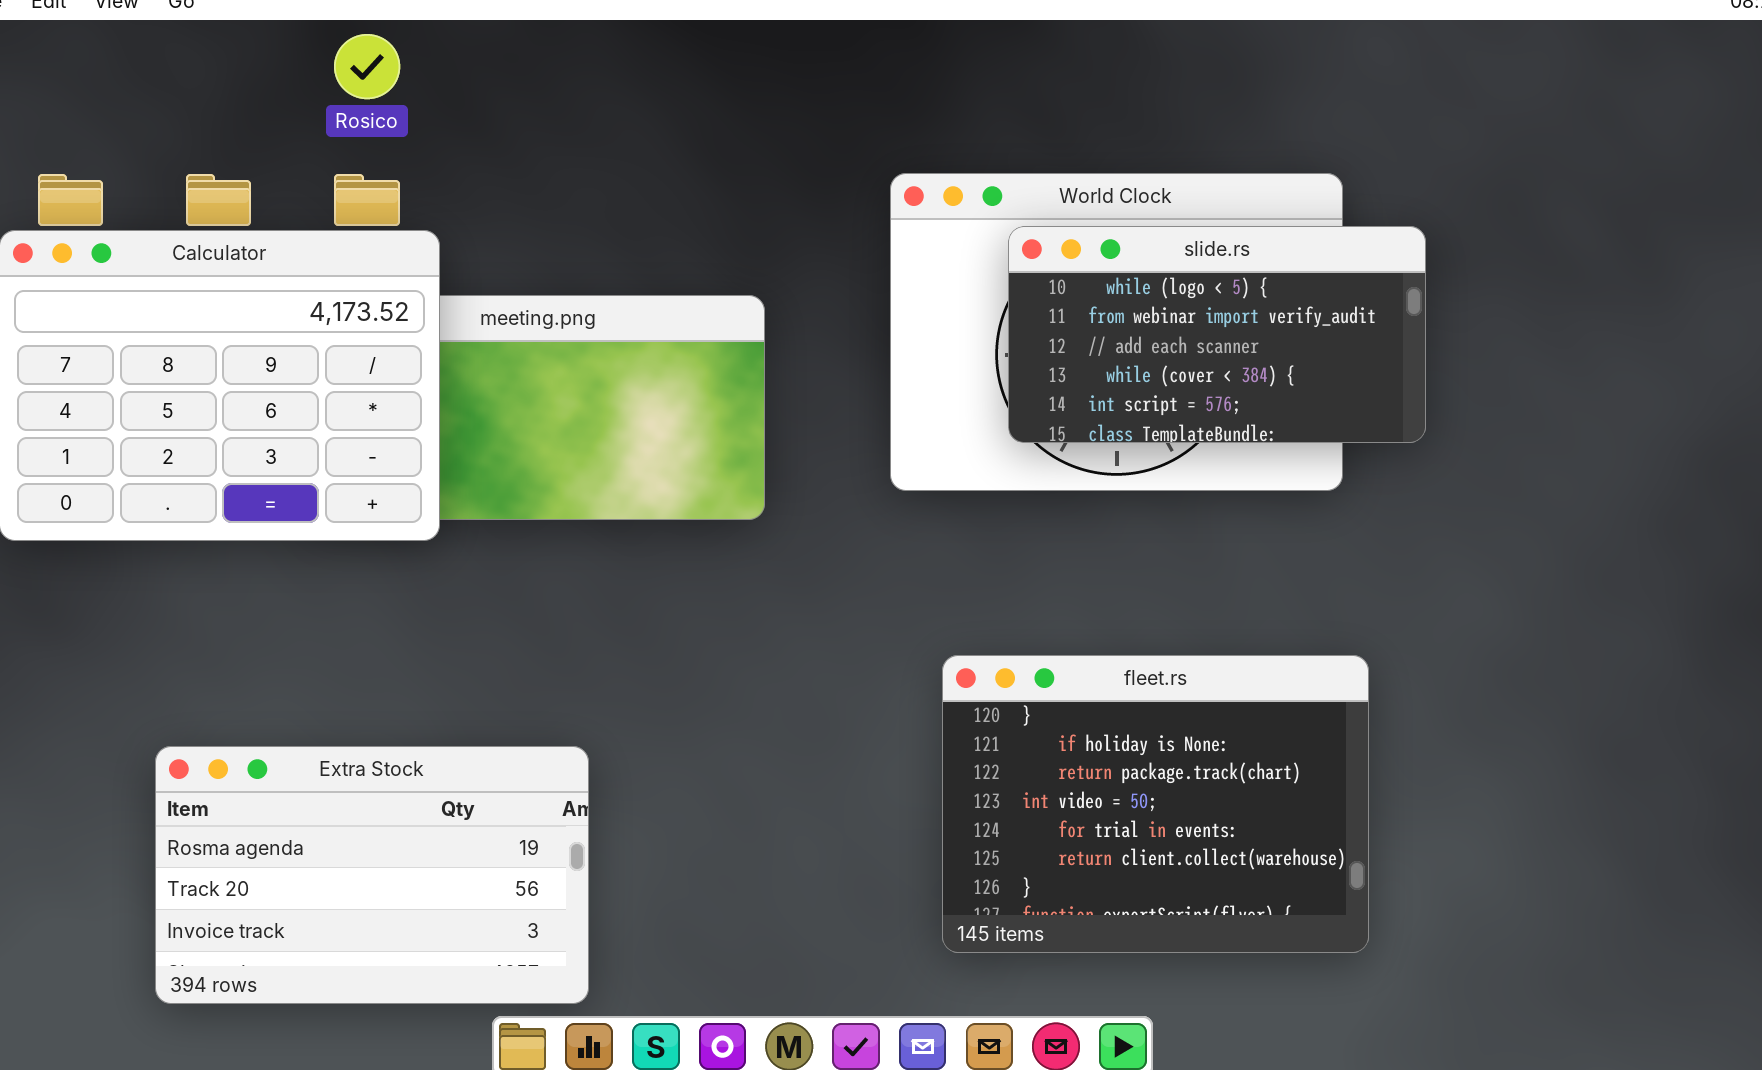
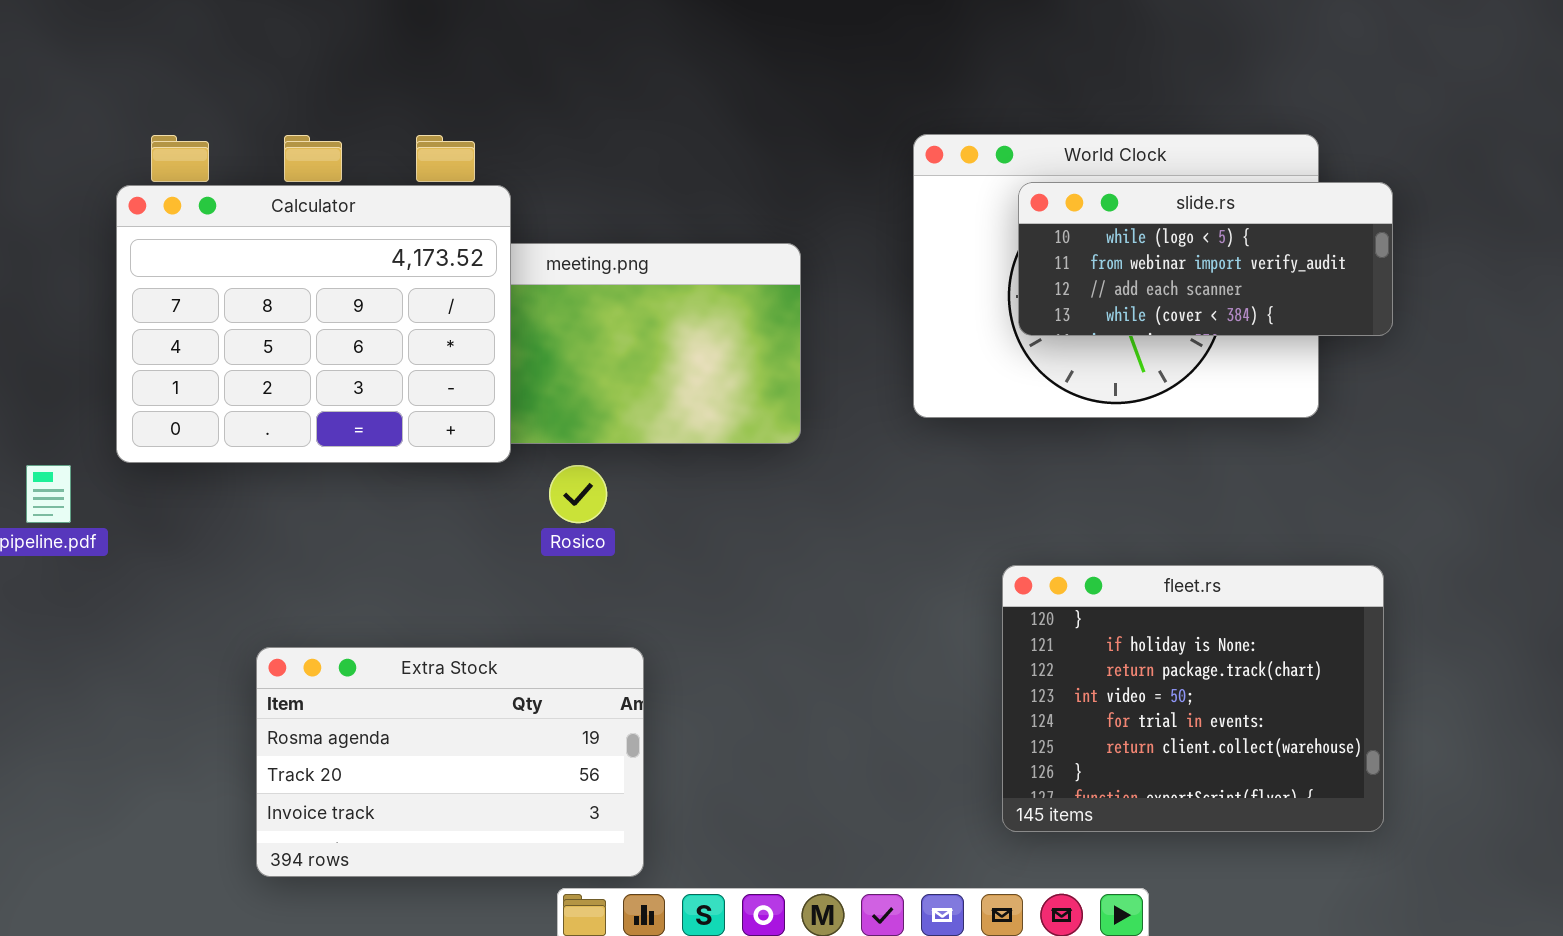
Rosico: [334,34,400,99] -> [549,465,607,523], moved
slide.rs: [1008,226,1426,443] -> [1018,182,1393,336], resized
fleet.rs: [942,655,1369,953] -> [1002,565,1384,832], moved

